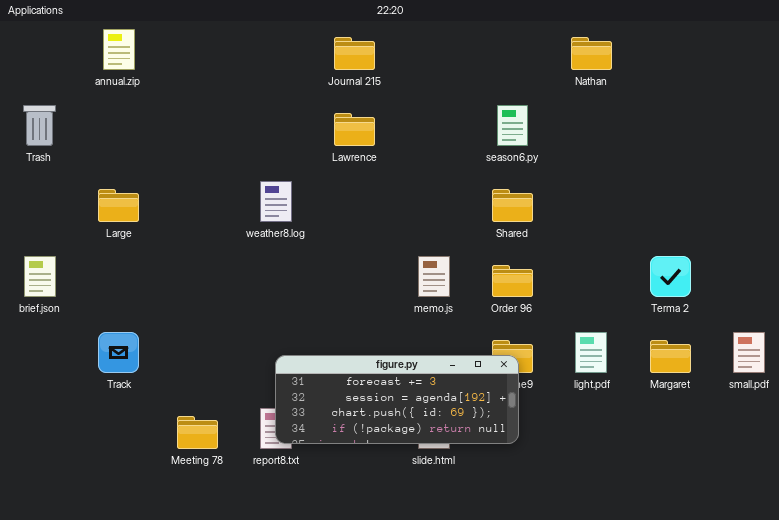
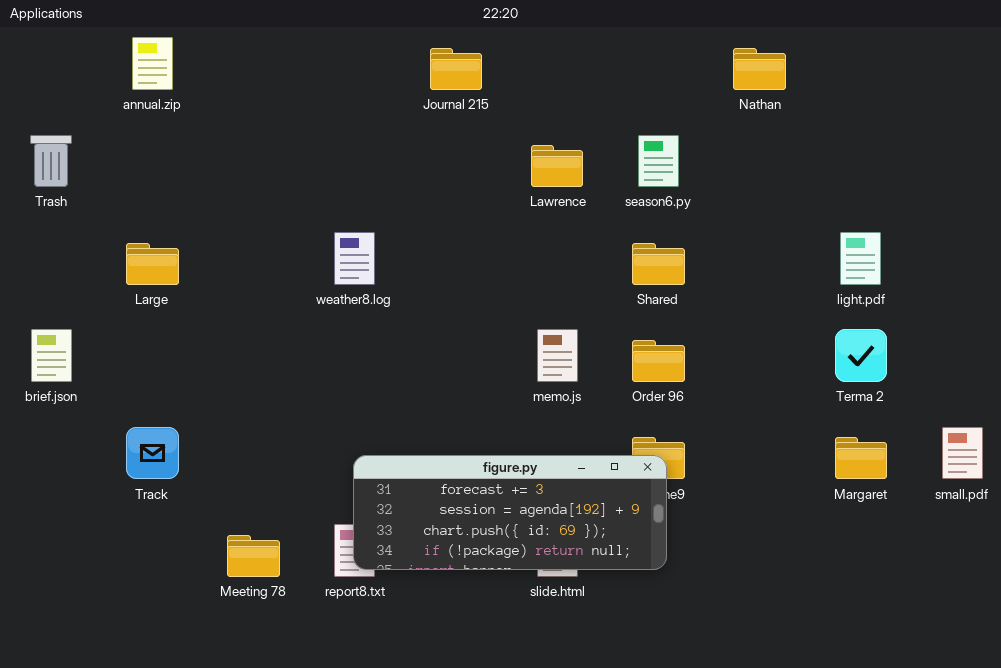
Lawrence: [334,113,375,146] -> [531,145,583,187], moved
light.pdf: [575,332,607,373] -> [840,232,881,285], moved

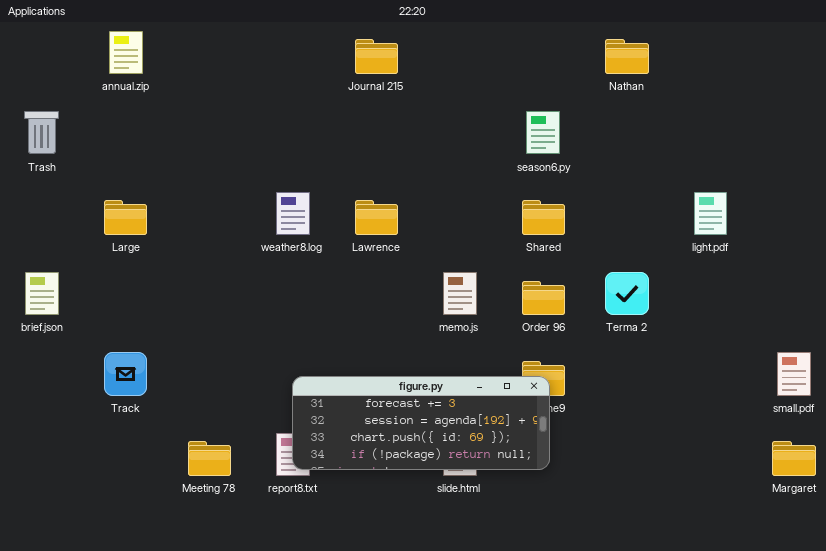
Lawrence: [531,145,583,187] -> [355,200,398,235], moved
Terma 2: [835,329,887,382] -> [605,272,649,315], moved
Margaret: [835,437,887,479] -> [772,441,816,476], moved

